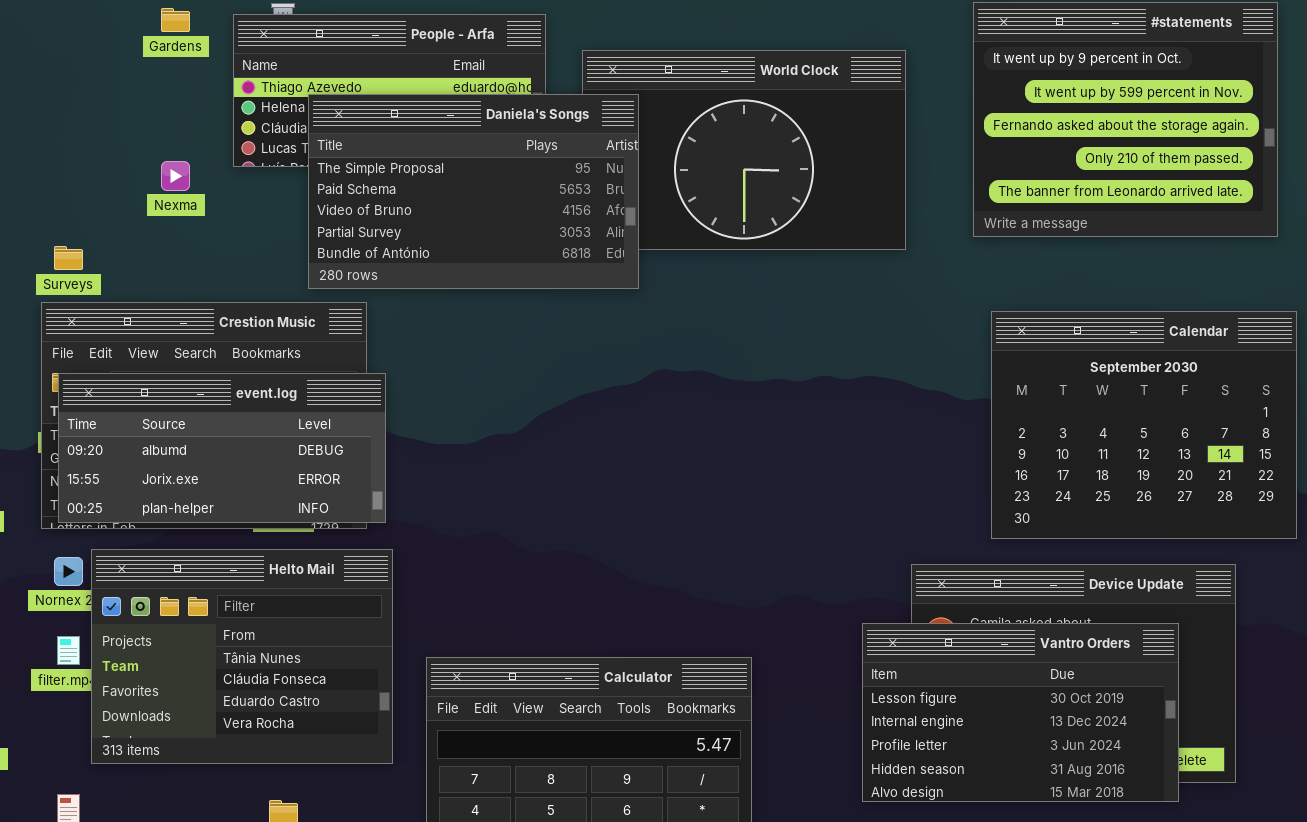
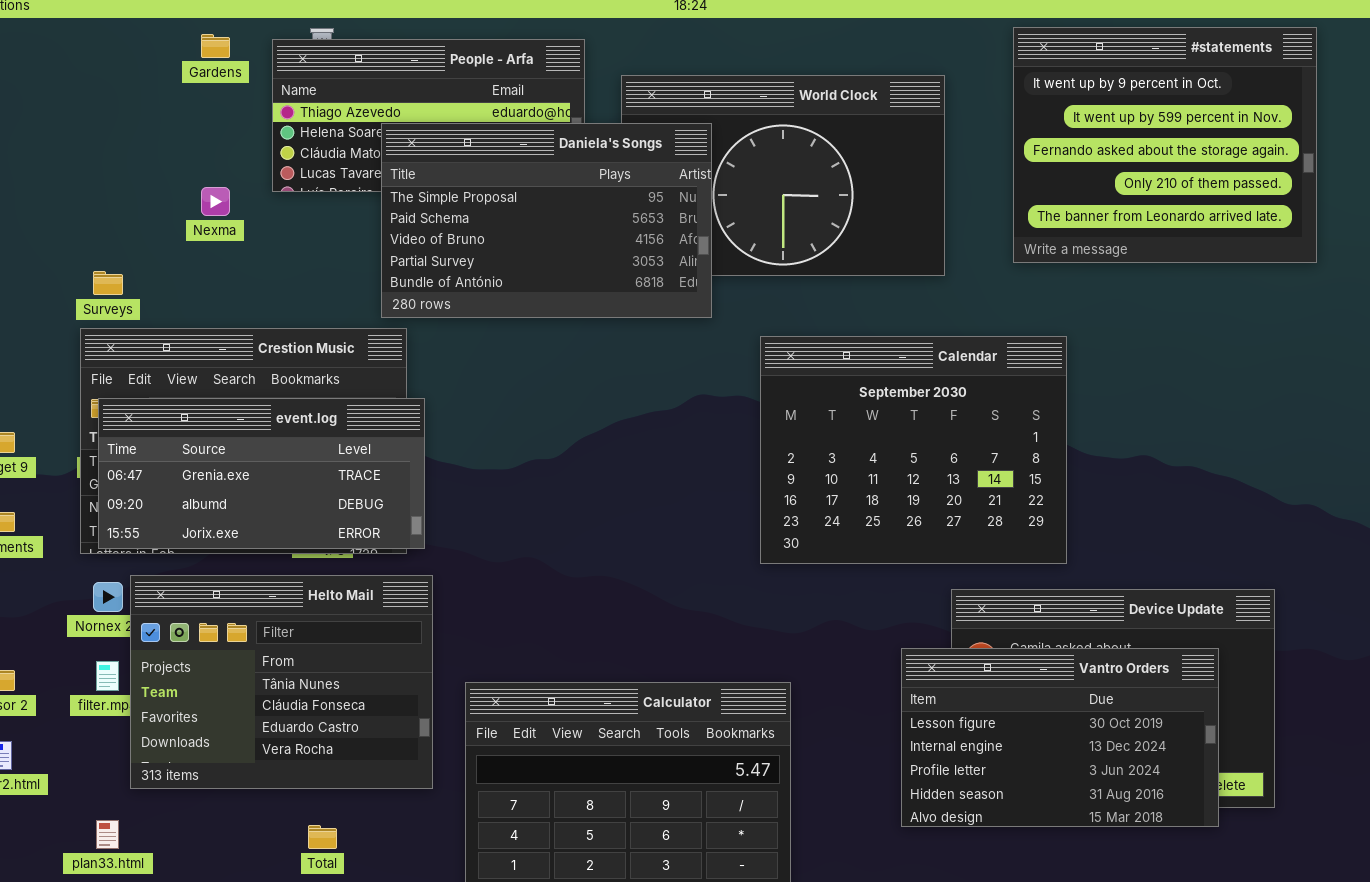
Daniela's Songs: [308,94,639,289] -> [381,123,712,318], moved
Calendar: [991,311,1297,539] -> [760,336,1067,564], moved
event.log: [58,373,386,523] -> [98,398,425,549], scrolled up 1 row

